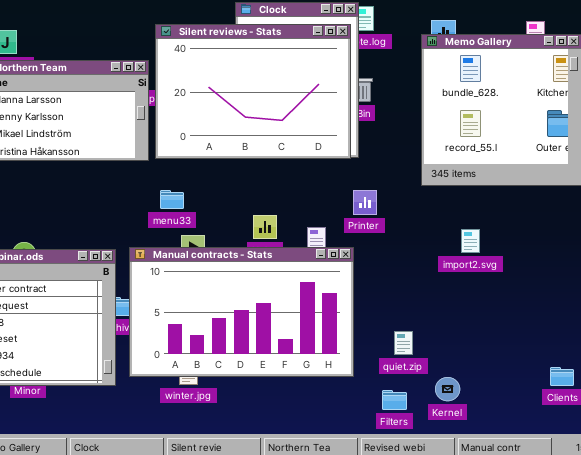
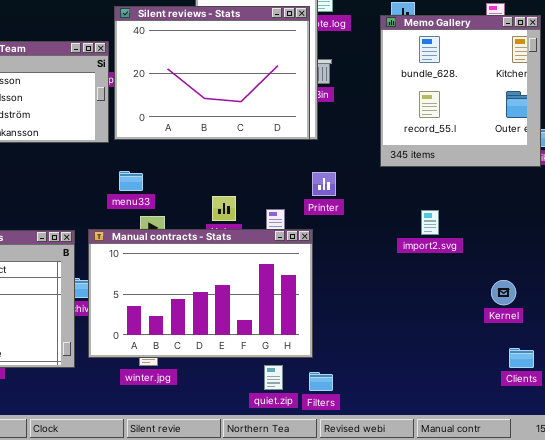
quiet.zip: [394,331,413,355] -> [264,365,283,390], moved
Kernel: [435,377,460,401] -> [491,280,516,305], moved
Filters: [382,390,407,410] -> [309,372,333,391], moved

